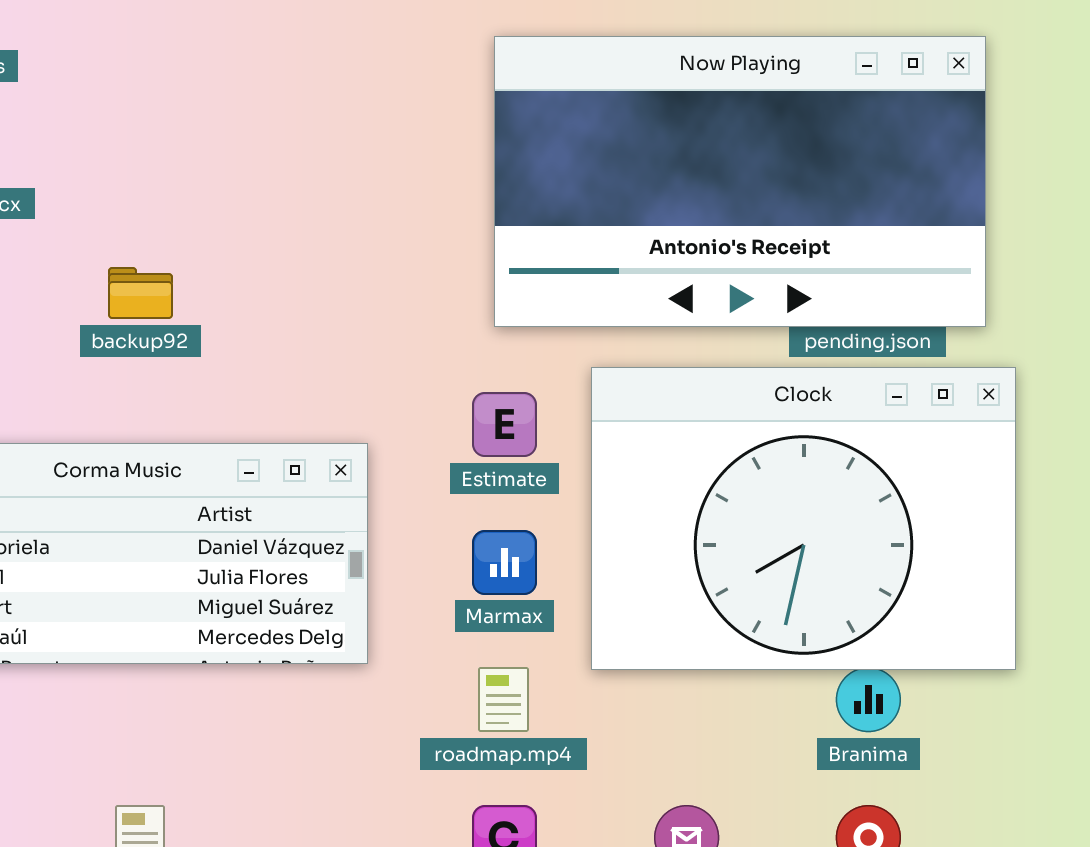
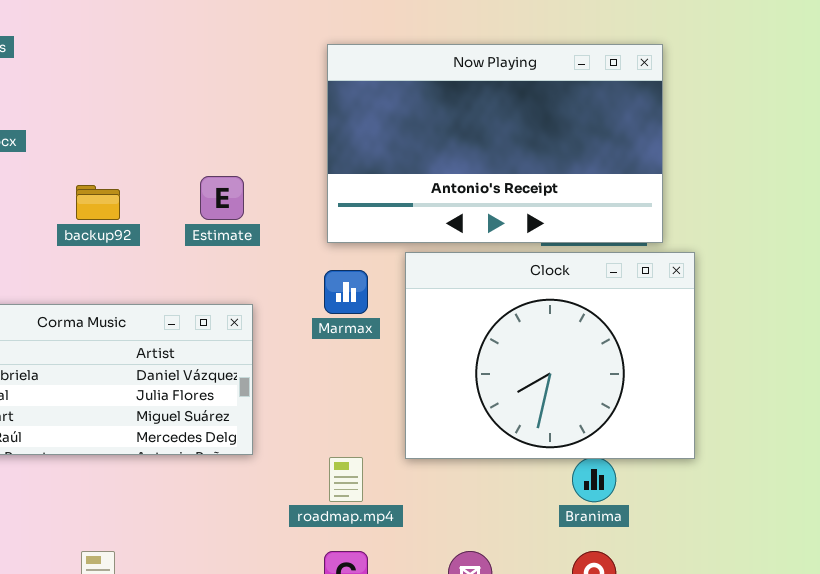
Now Playing: [494,36,986,327] -> [327,44,663,243], moved
Estimate: [472,392,537,457] -> [200,176,244,220], moved
Marmax: [472,530,537,595] -> [324,270,368,314], moved

